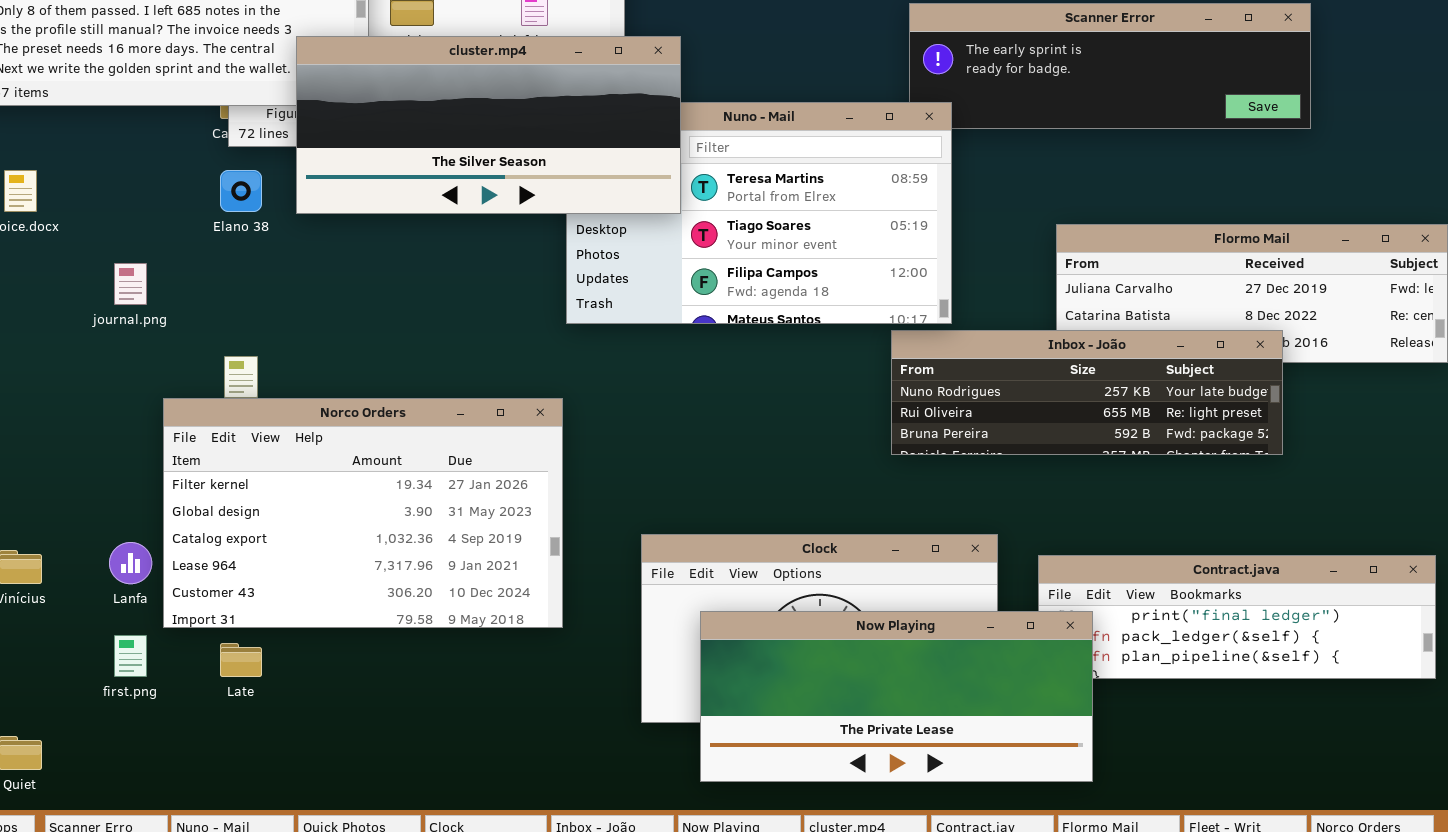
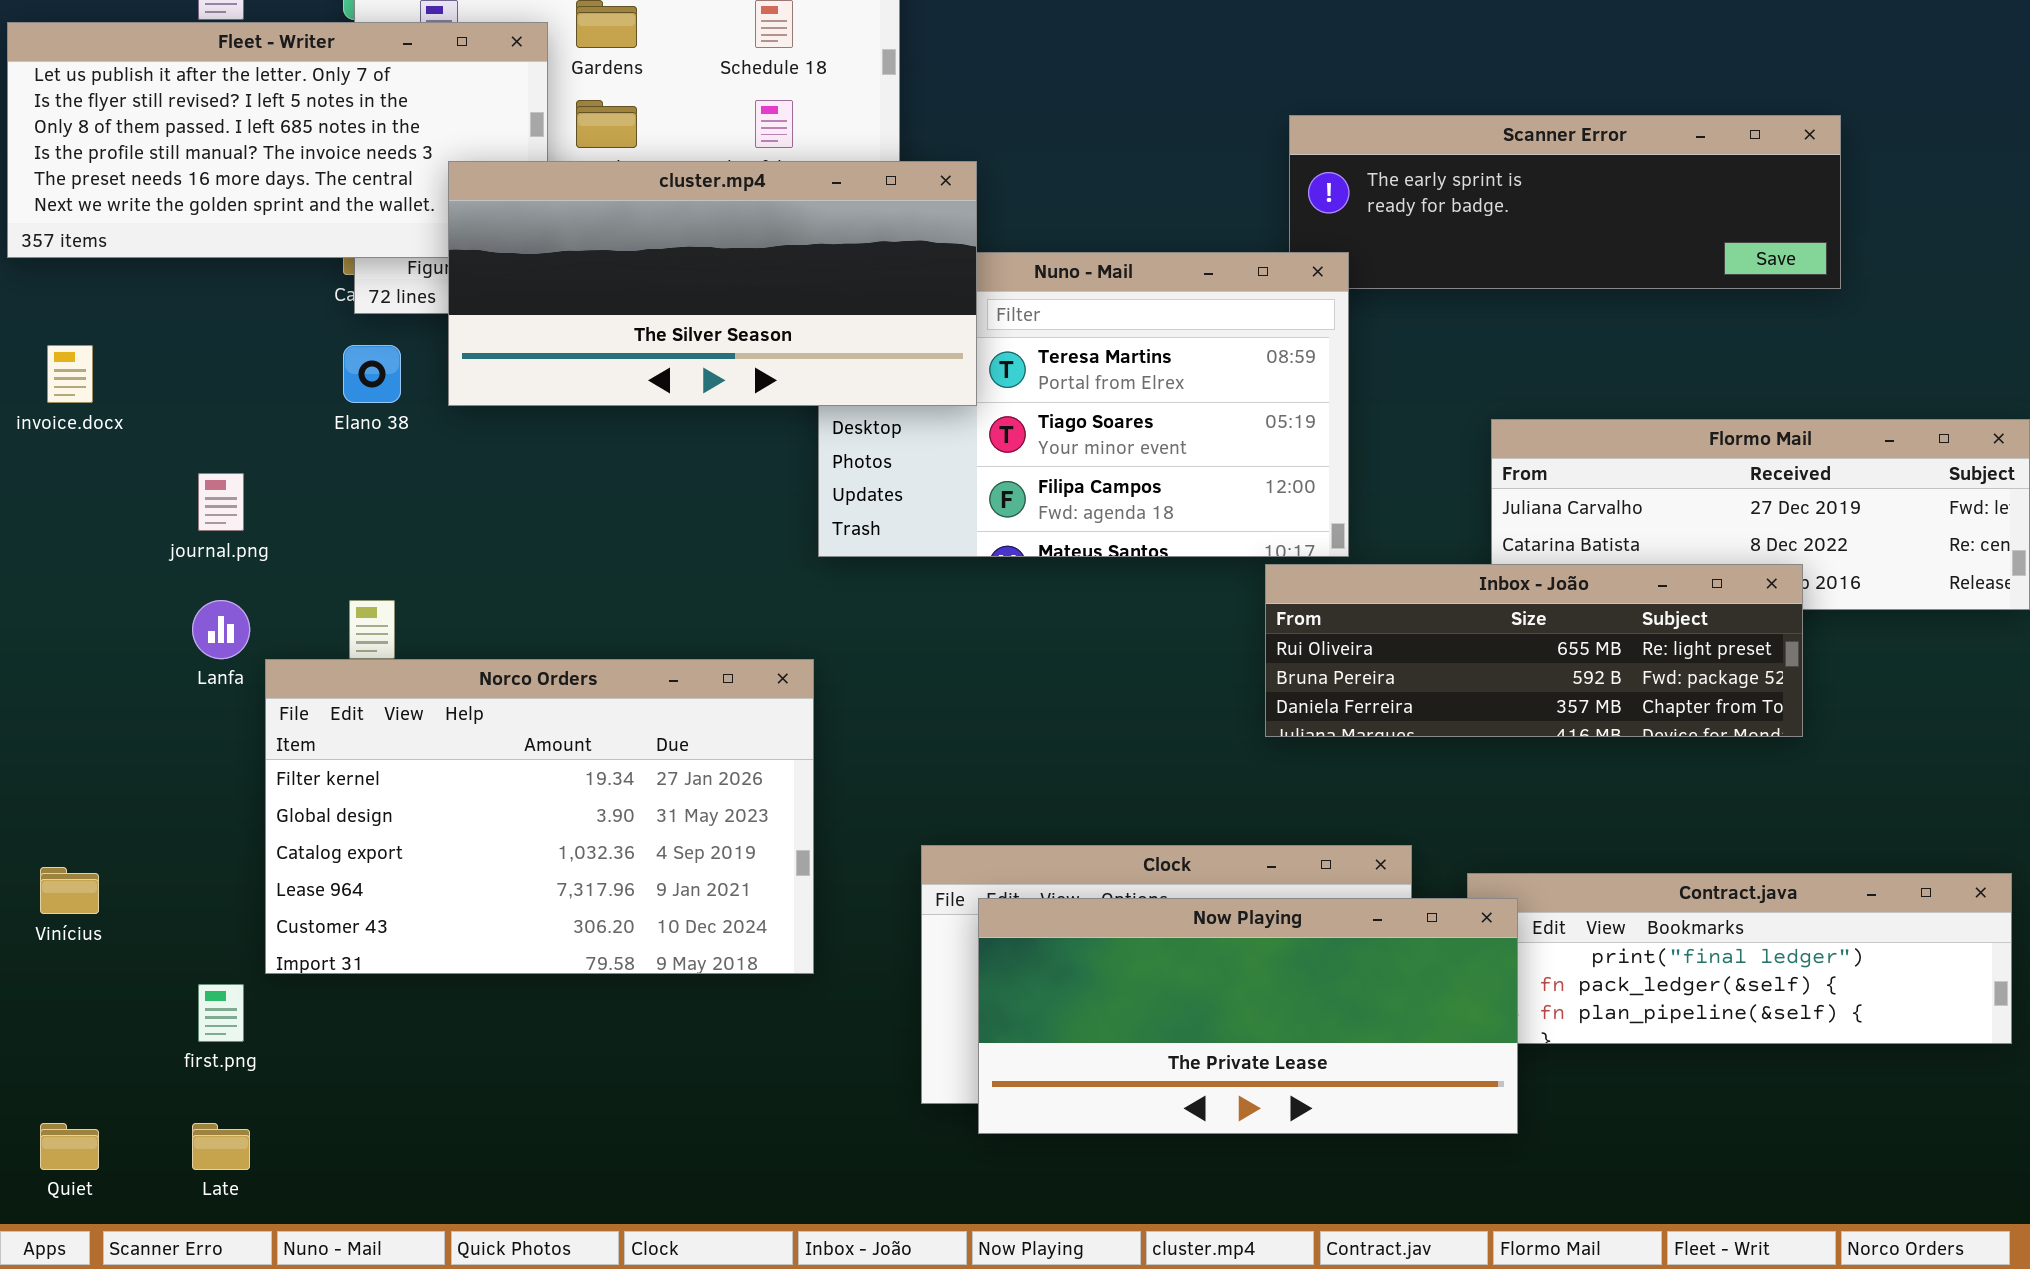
Inbox - João: [891,330,1283,455] -> [1265,564,1803,737], scrolled down 1 row
Lanfa: [109,542,152,584] -> [192,600,250,659], moved
Now Playing: [700,611,1093,782] -> [978,898,1518,1134], moved
Late: [220,643,262,677] -> [192,1123,250,1170], moved

